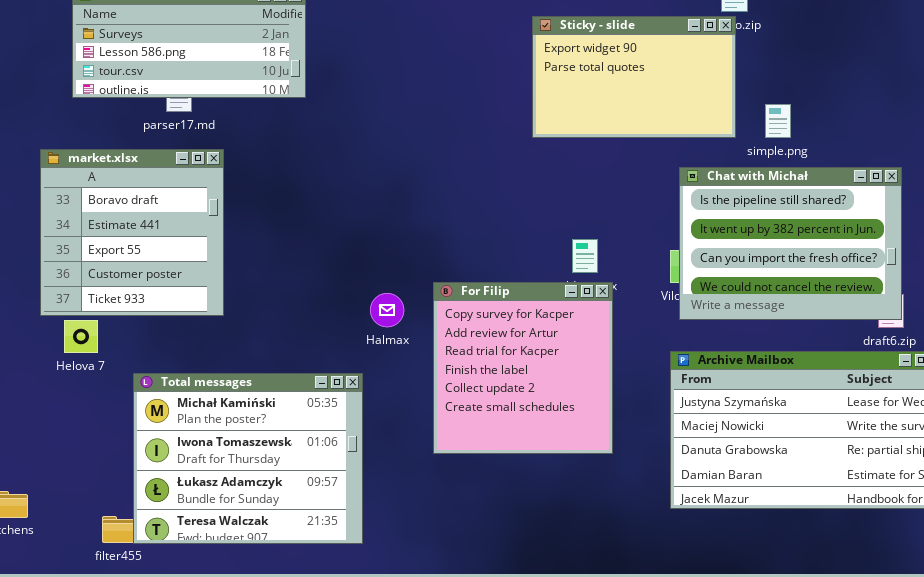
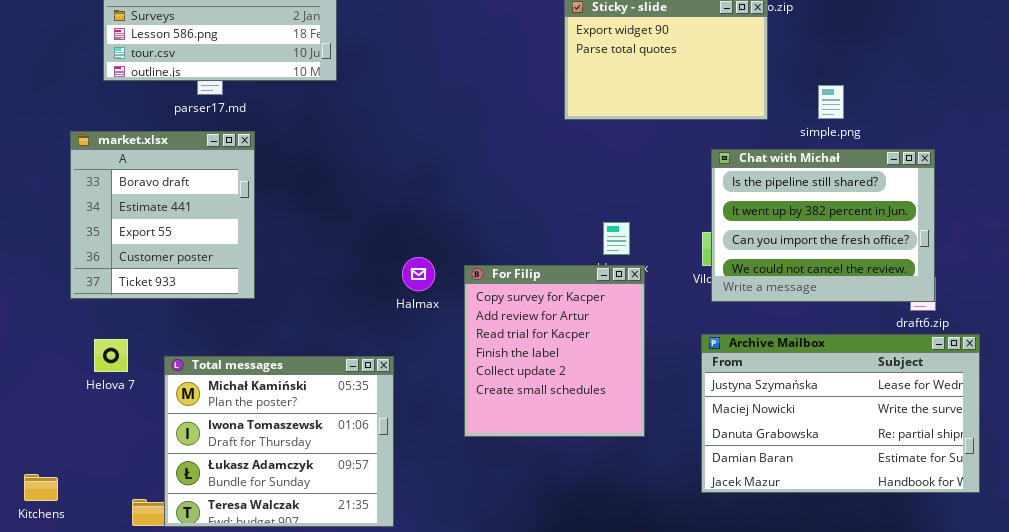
simple.png: [765,104,791,138] -> [818,85,844,119], moved
Halmax: [370,293,404,327] -> [402,257,435,291], moved
Helova 7: [64,320,98,353] -> [94,339,128,372], moved

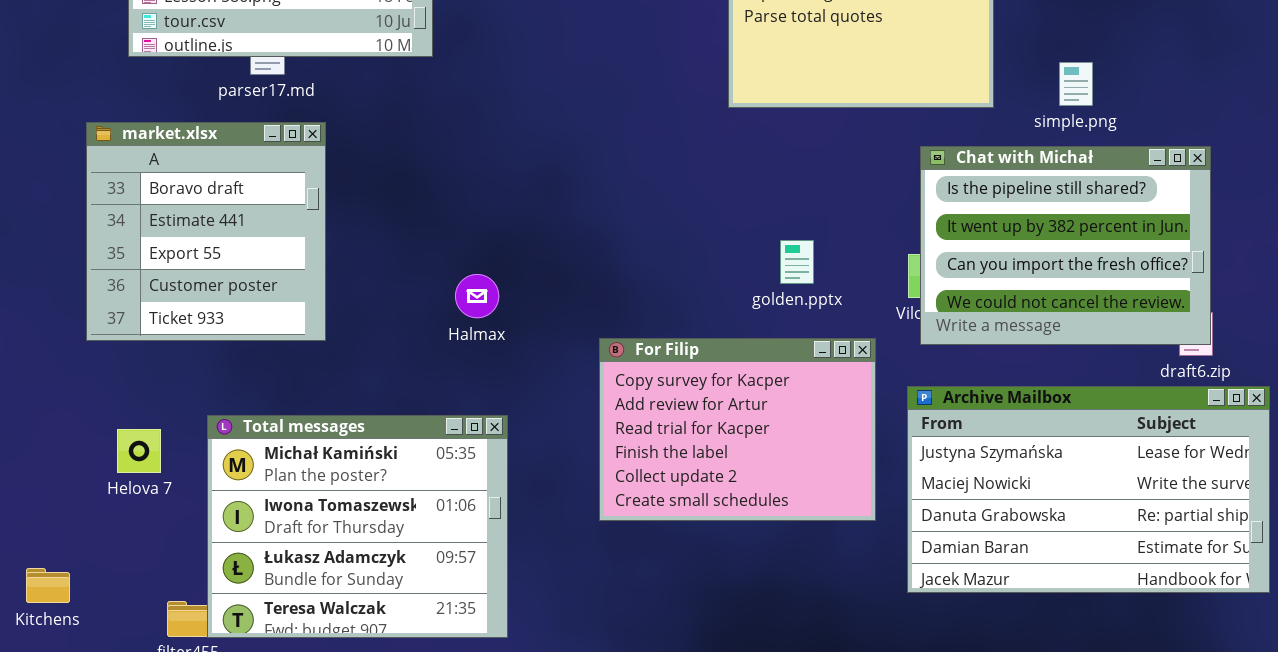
Halmax: [402,257,435,291] -> [455,274,499,318], moved
For Filip: [464,265,645,437] -> [599,338,876,521], resized
Helova 7: [94,339,128,372] -> [117,429,161,473], moved

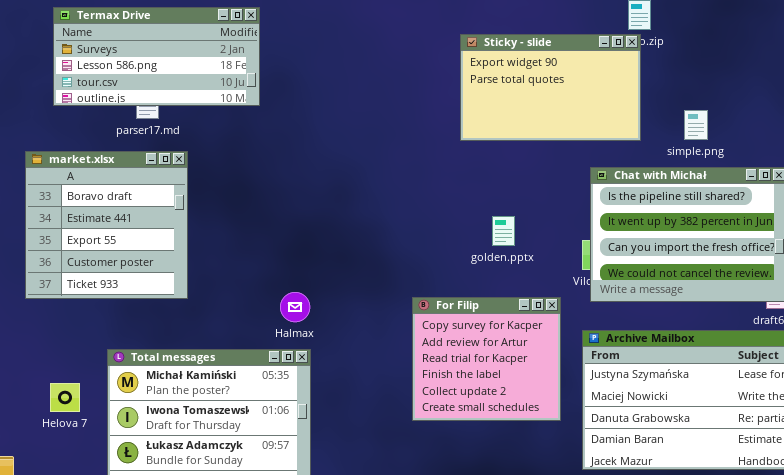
golden.pptx: [780,240,814,284] -> [492,216,515,246], moved
Halmax: [455,274,499,318] -> [280,292,310,322], moved
For Filip: [599,338,876,521] -> [412,297,561,421], resized
Helova 7: [117,429,161,473] -> [50,383,80,412], moved

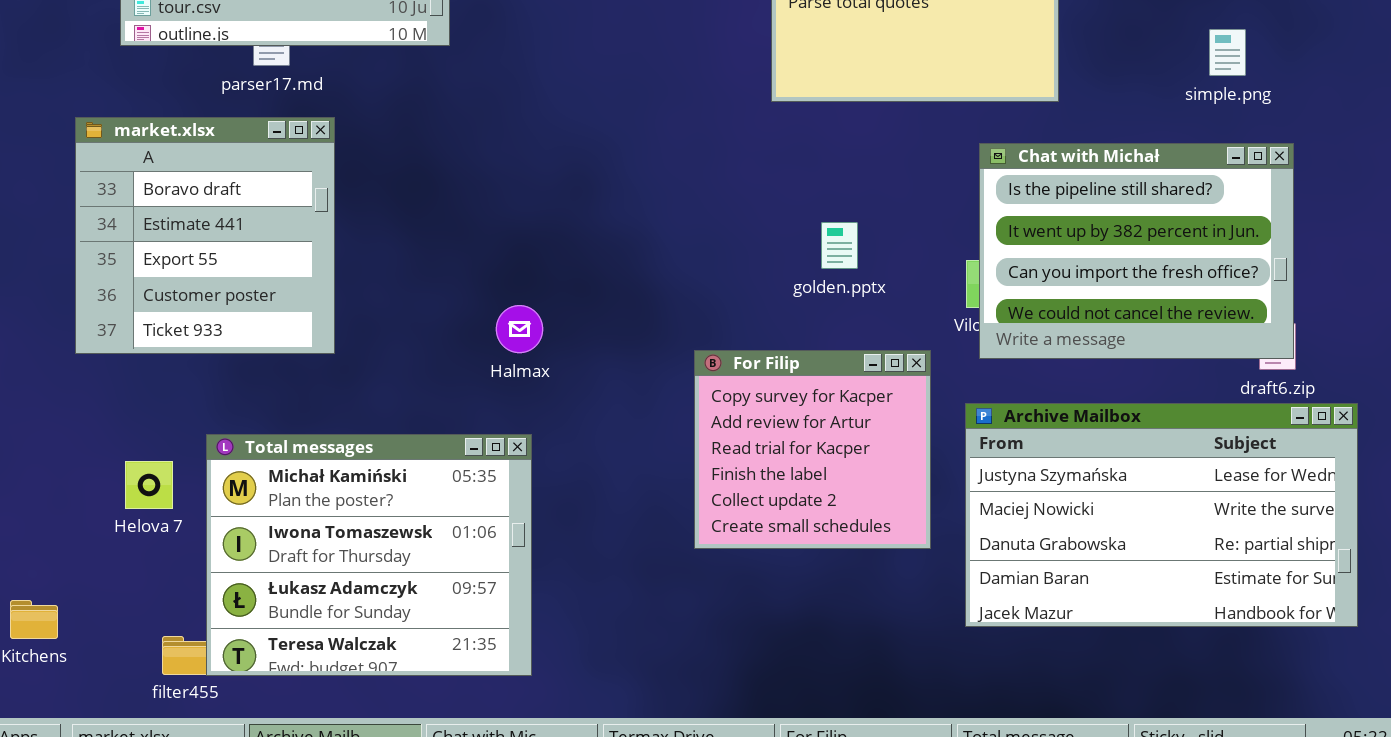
simple.png: [684,110,708,140] -> [1209,29,1246,76], moved
Halmax: [280,292,310,322] -> [496,305,543,353], moved
Helova 7: [50,383,80,412] -> [125,461,173,509], moved

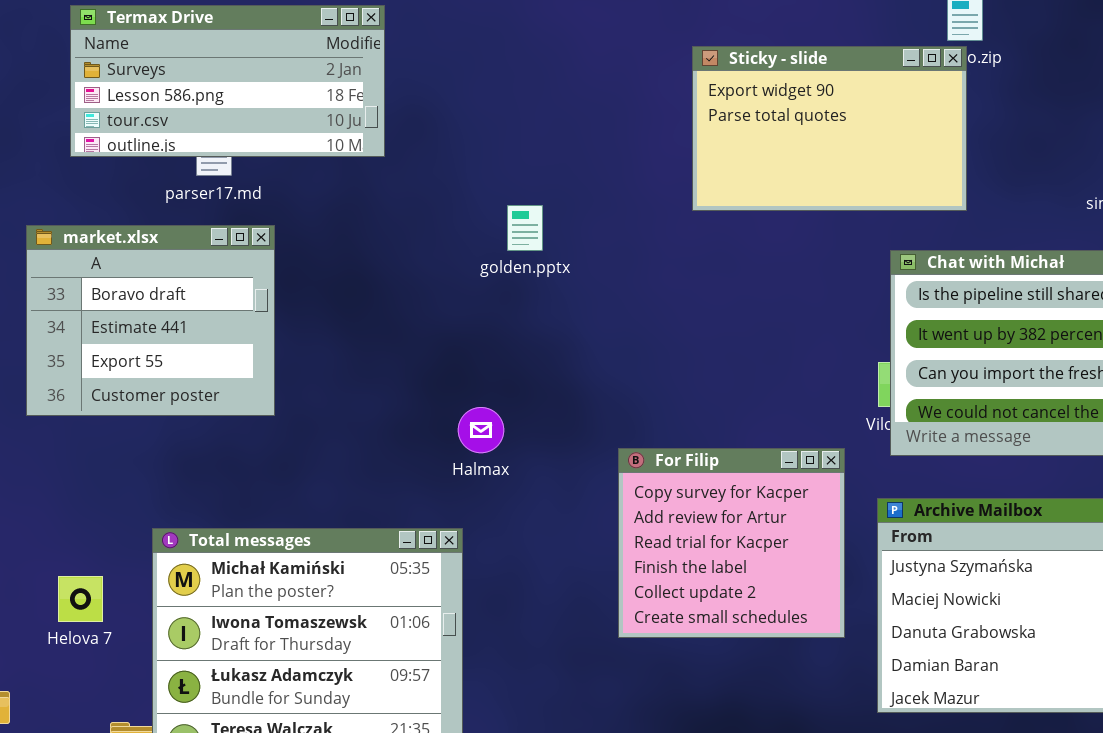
market.xlsx: [75,117,335,354] -> [26,225,275,416], resized
golden.pptx: [821,222,858,269] -> [507,205,543,251], moved
Halmax: [496,305,543,353] -> [458,407,504,453], moved
Helova 7: [125,461,173,509] -> [58,576,103,622], moved

